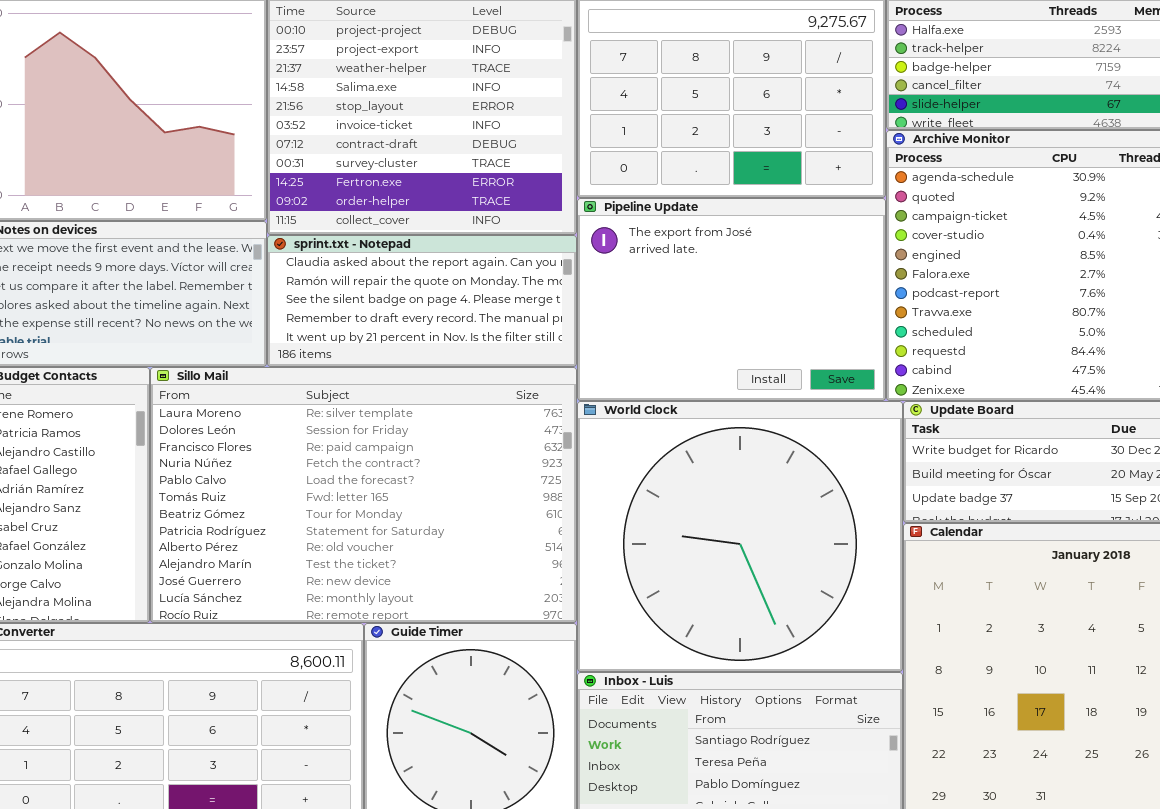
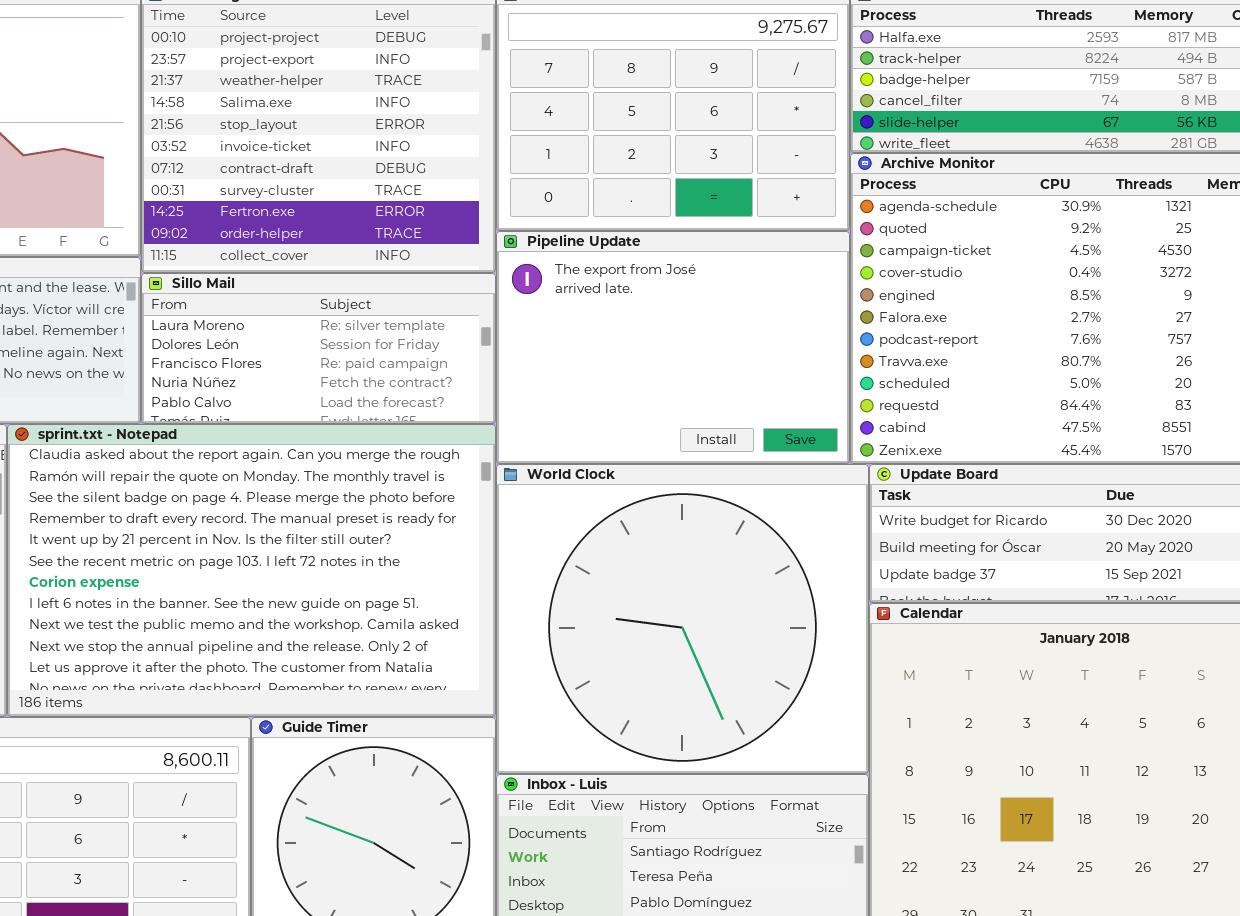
sprint.txt - Notepad: [267,235,577,367] -> [7,424,496,717], moved, resized
Sillo Mail: [150,367,577,623] -> [141,273,496,424], moved, resized

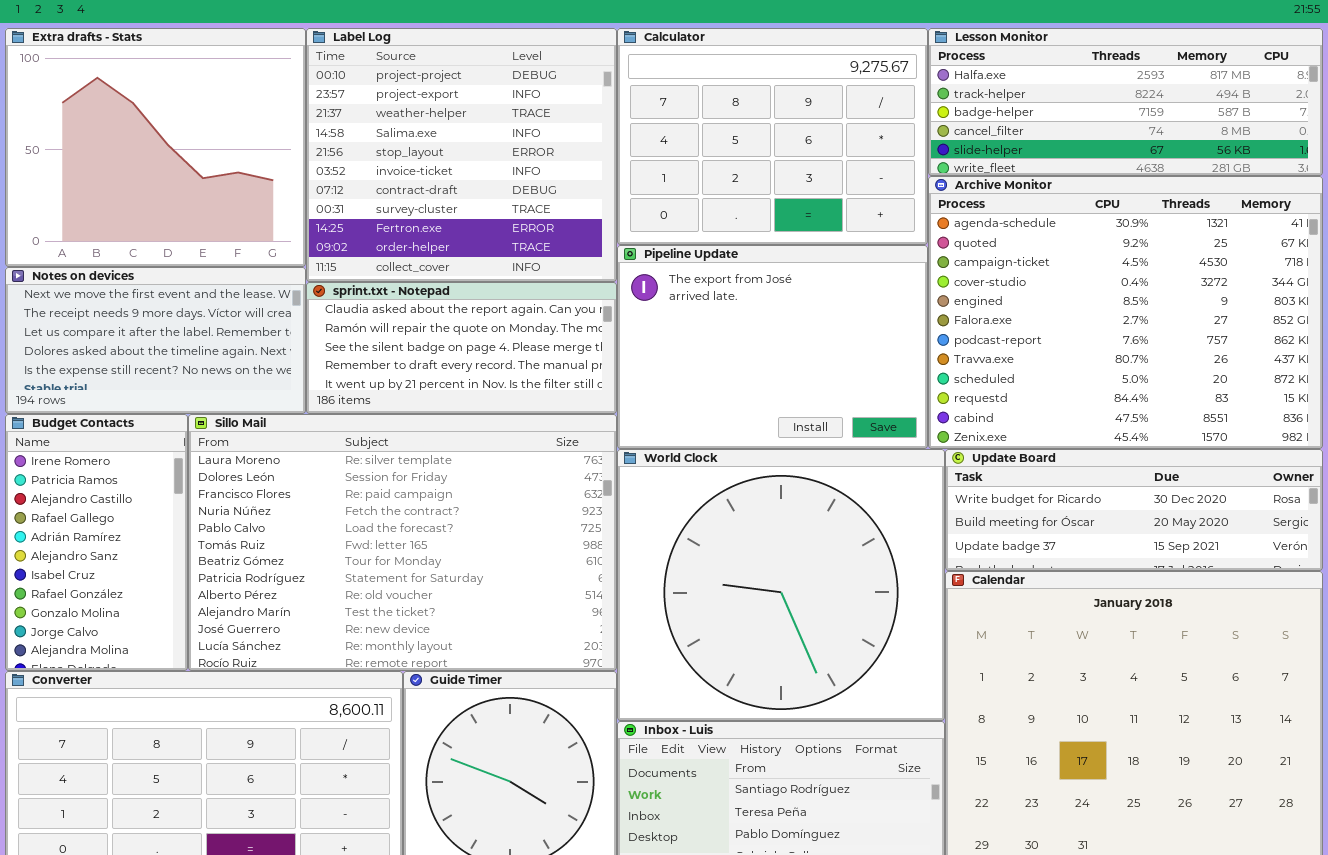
Sillo Mail: [141,273,496,424] -> [188,414,617,671], moved, resized
sprint.txt - Notepad: [7,424,496,717] -> [306,282,617,414], moved, resized

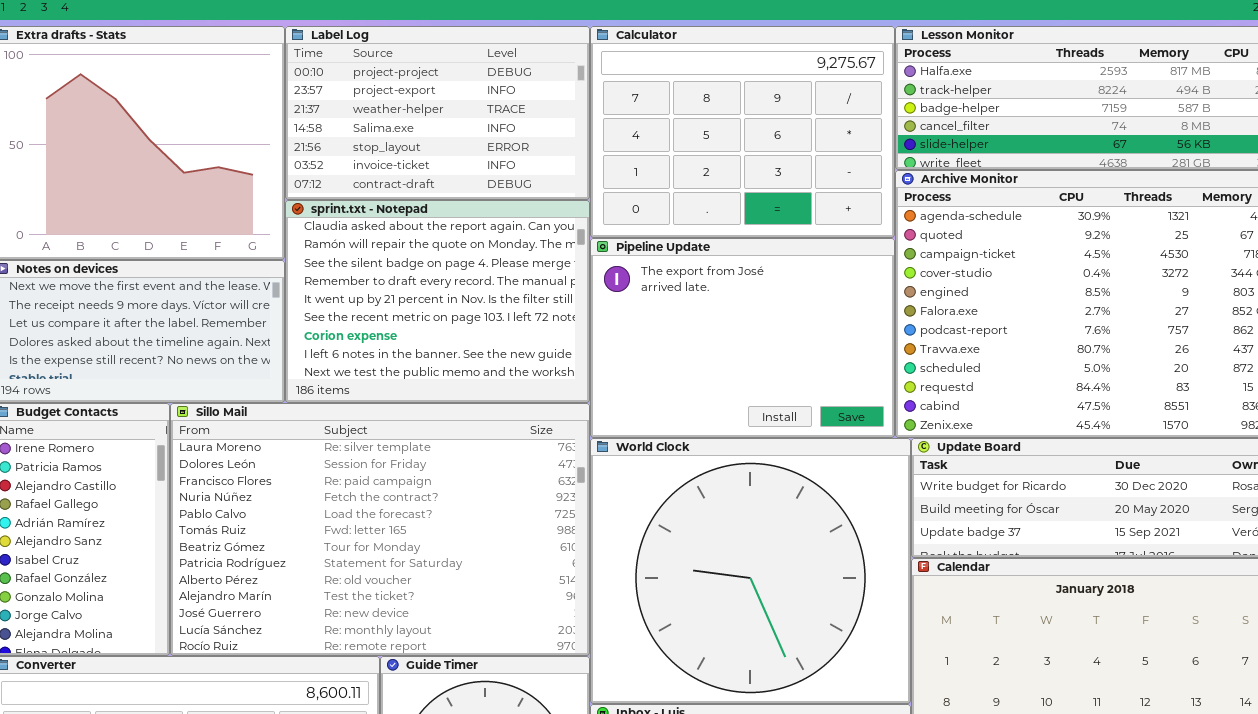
Label Log: [306,28,617,282] -> [285,26,590,200], resized
sprint.txt - Notepad: [306,282,617,414] -> [285,200,590,403], resized

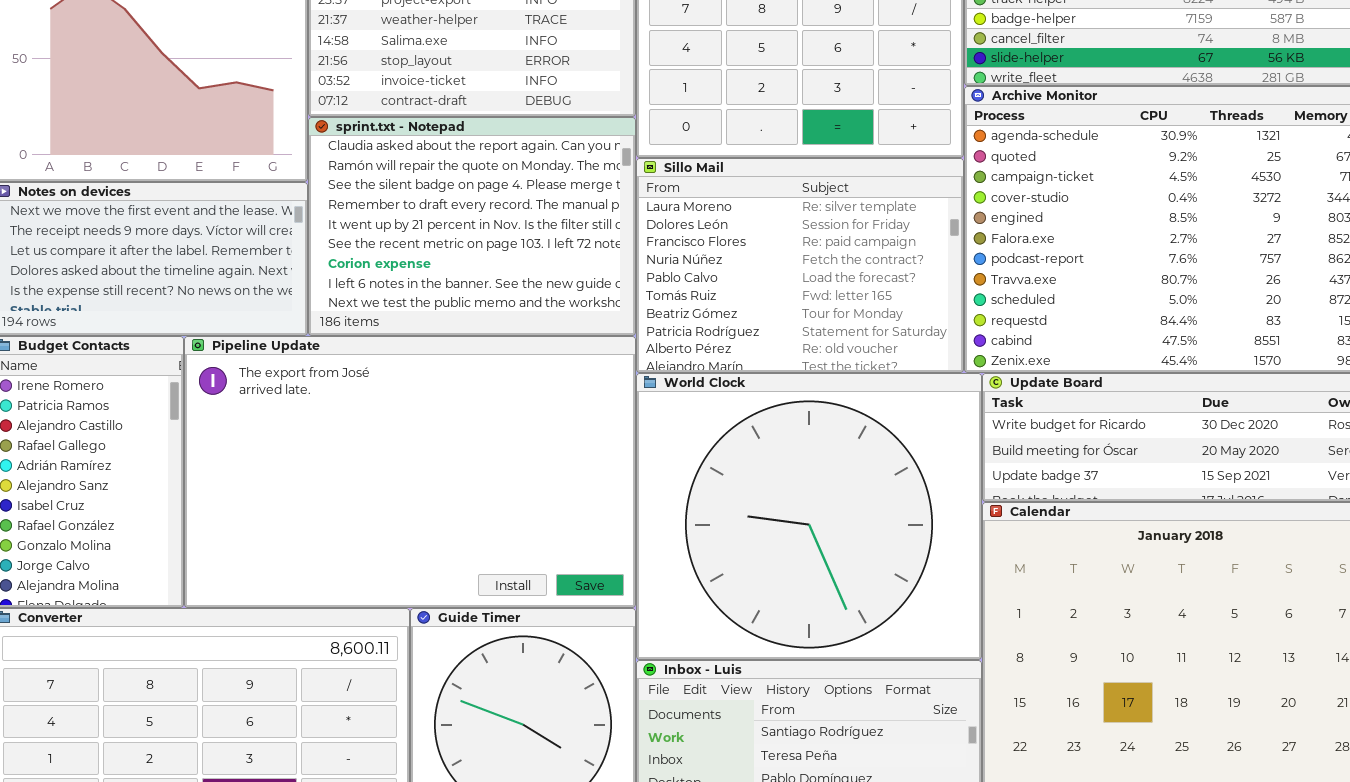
Pipeline Update: [590,238,895,438] -> [184,336,636,608], moved, resized
Sillo Mail: [170,403,590,656] -> [636,158,964,373], moved, resized

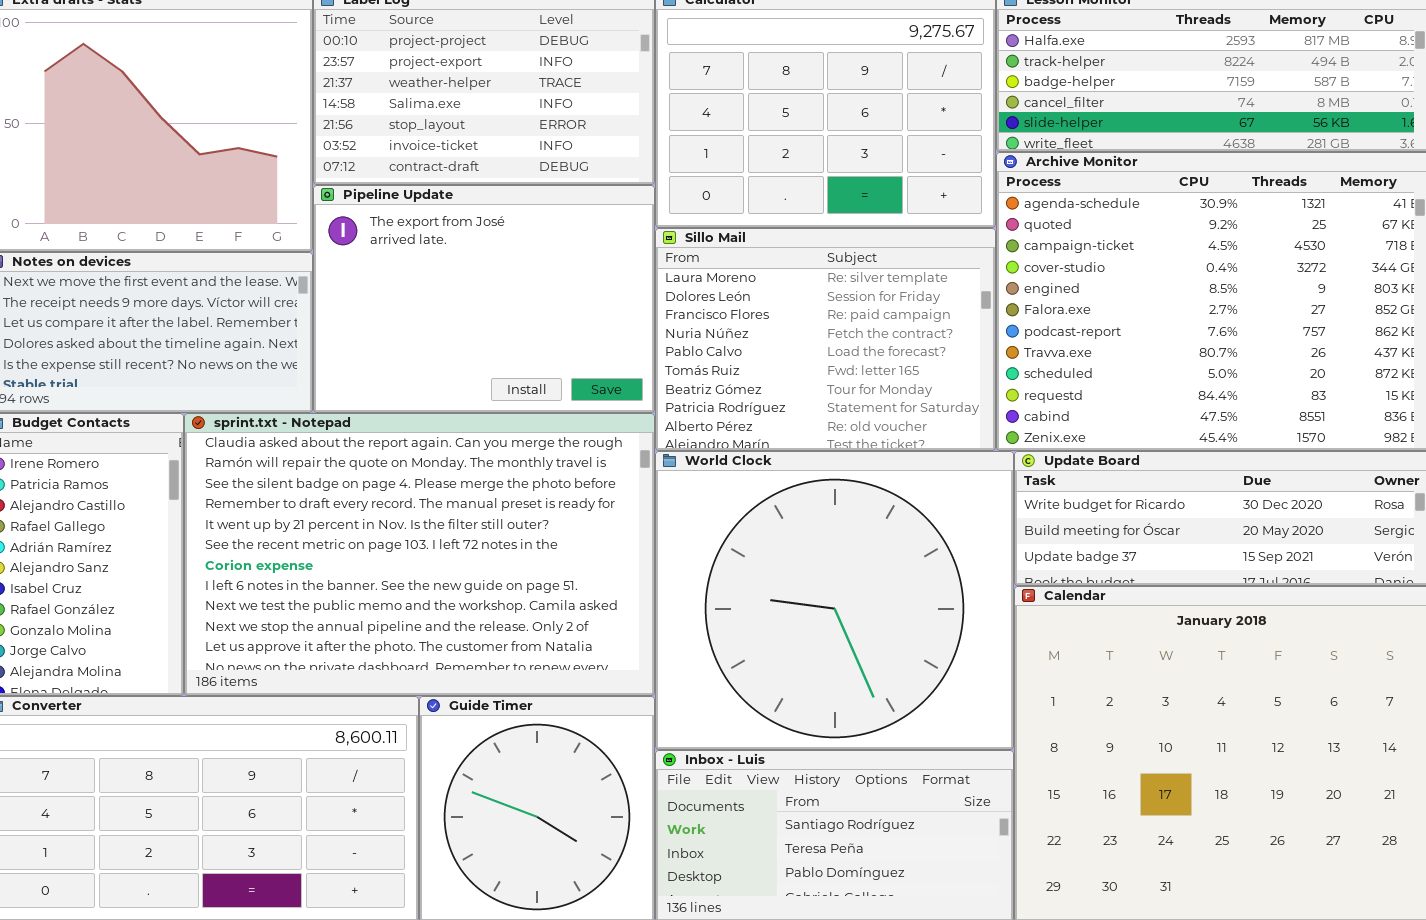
sprint.txt - Notepad: [308,117,636,336] -> [184,413,655,696], moved, resized
Pipeline Update: [184,336,636,608] -> [313,185,655,413], moved, resized

